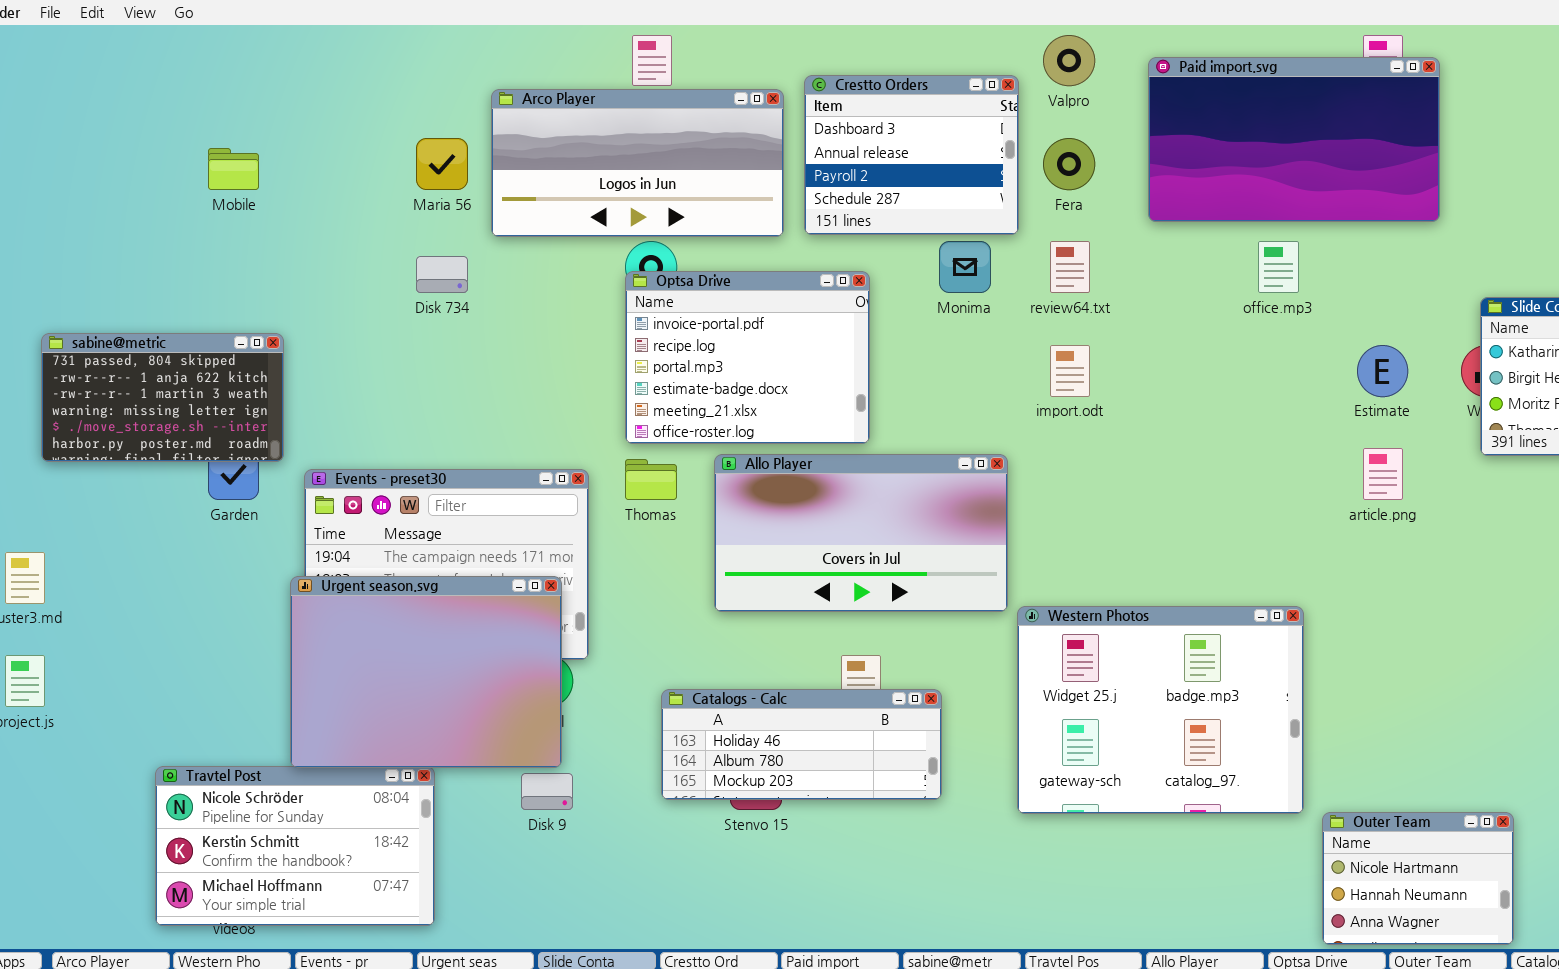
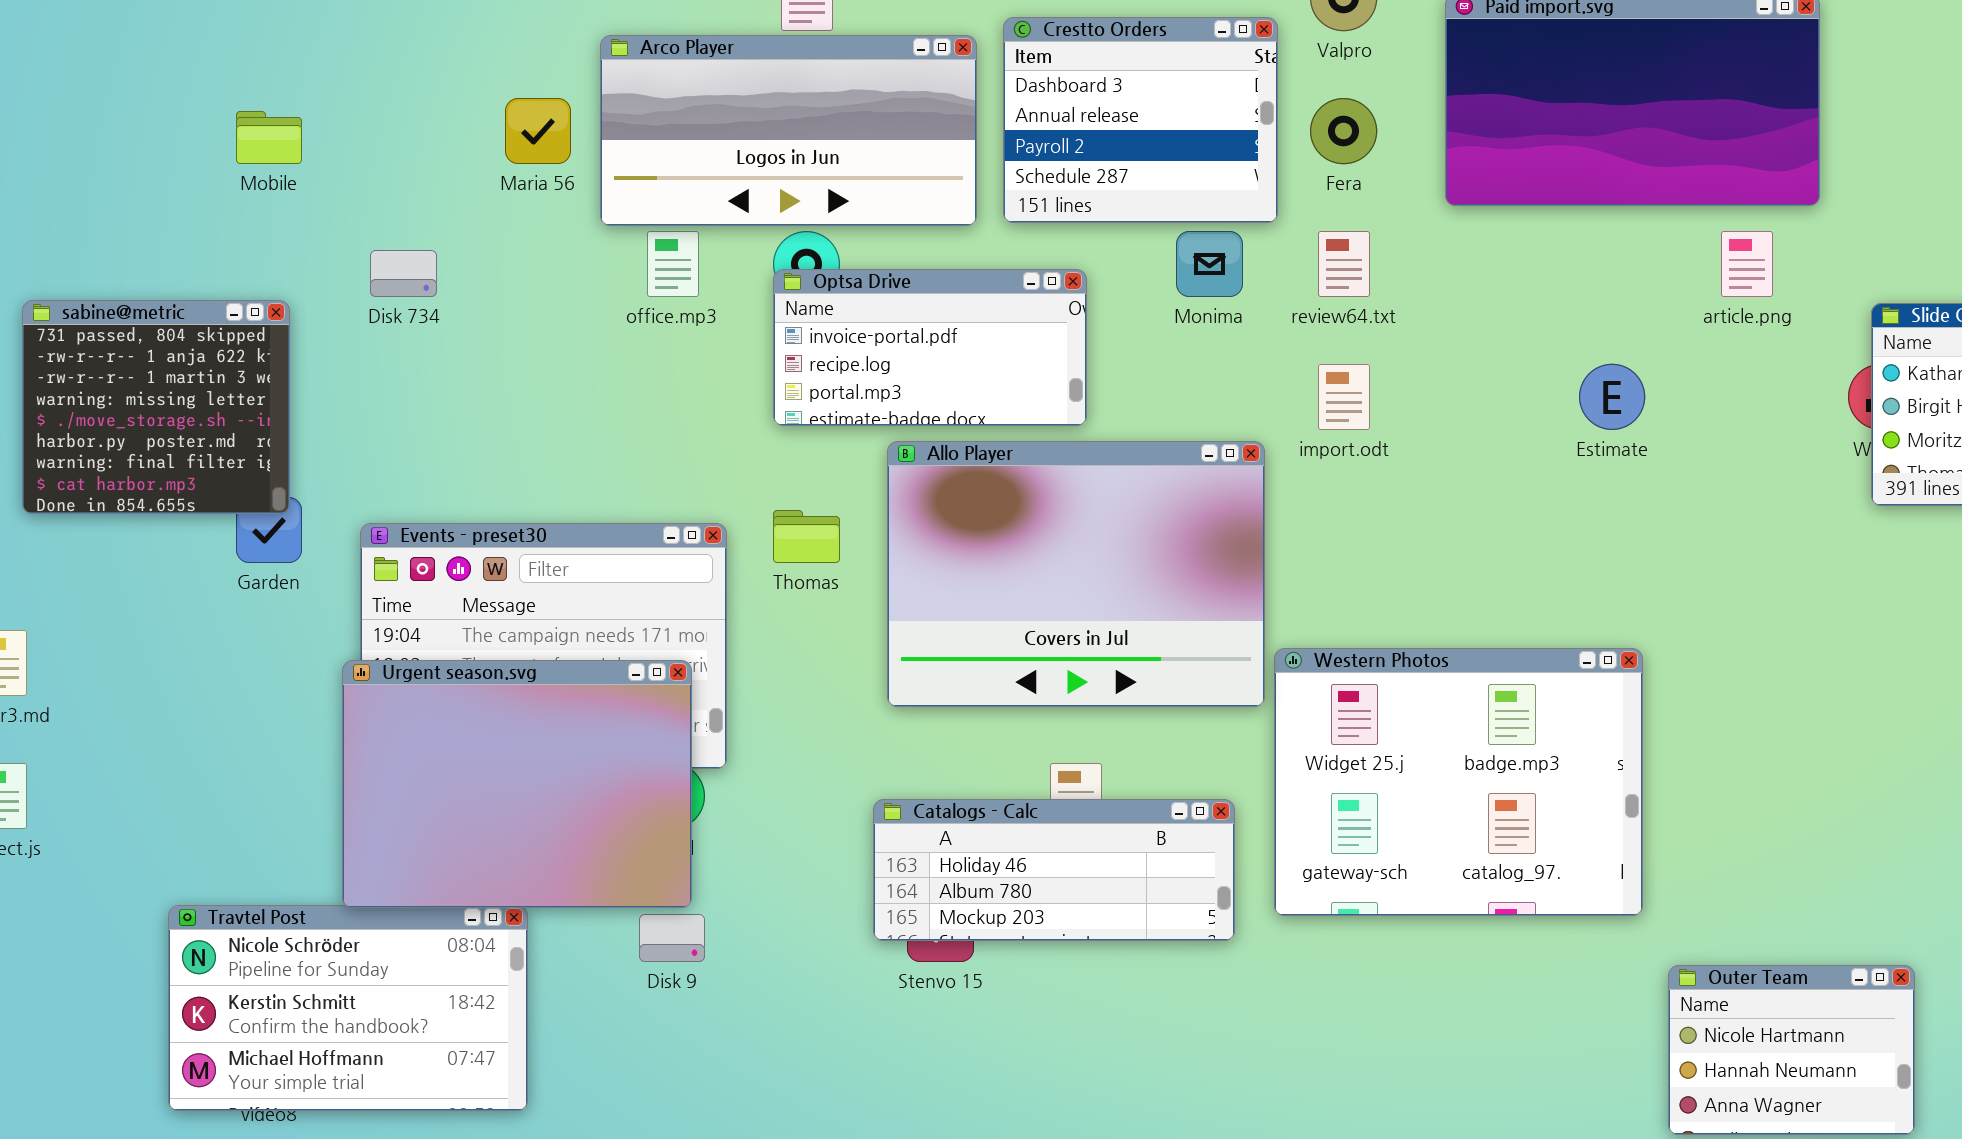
office.mp3: [1258,241,1299,293] -> [647,231,699,297], moved
Disk 734: [416,256,468,293] -> [370,250,437,297], moved
Optsa Drive: [625,271,870,444] -> [773,269,1087,426], resized
sabine@metric: [41,333,284,462] -> [22,300,290,514], resized
Estimate: [1357,345,1408,397] -> [1579,364,1645,430], moved
article.png: [1363,448,1403,500] -> [1721,231,1773,297], moved
Allo Player: [714,454,1008,612] -> [887,441,1265,707], resized
Western Photos: [1017,606,1304,814] -> [1274,648,1643,916], moved
Catalogs - Calc: [661,689,942,800] -> [873,799,1235,941], moved

